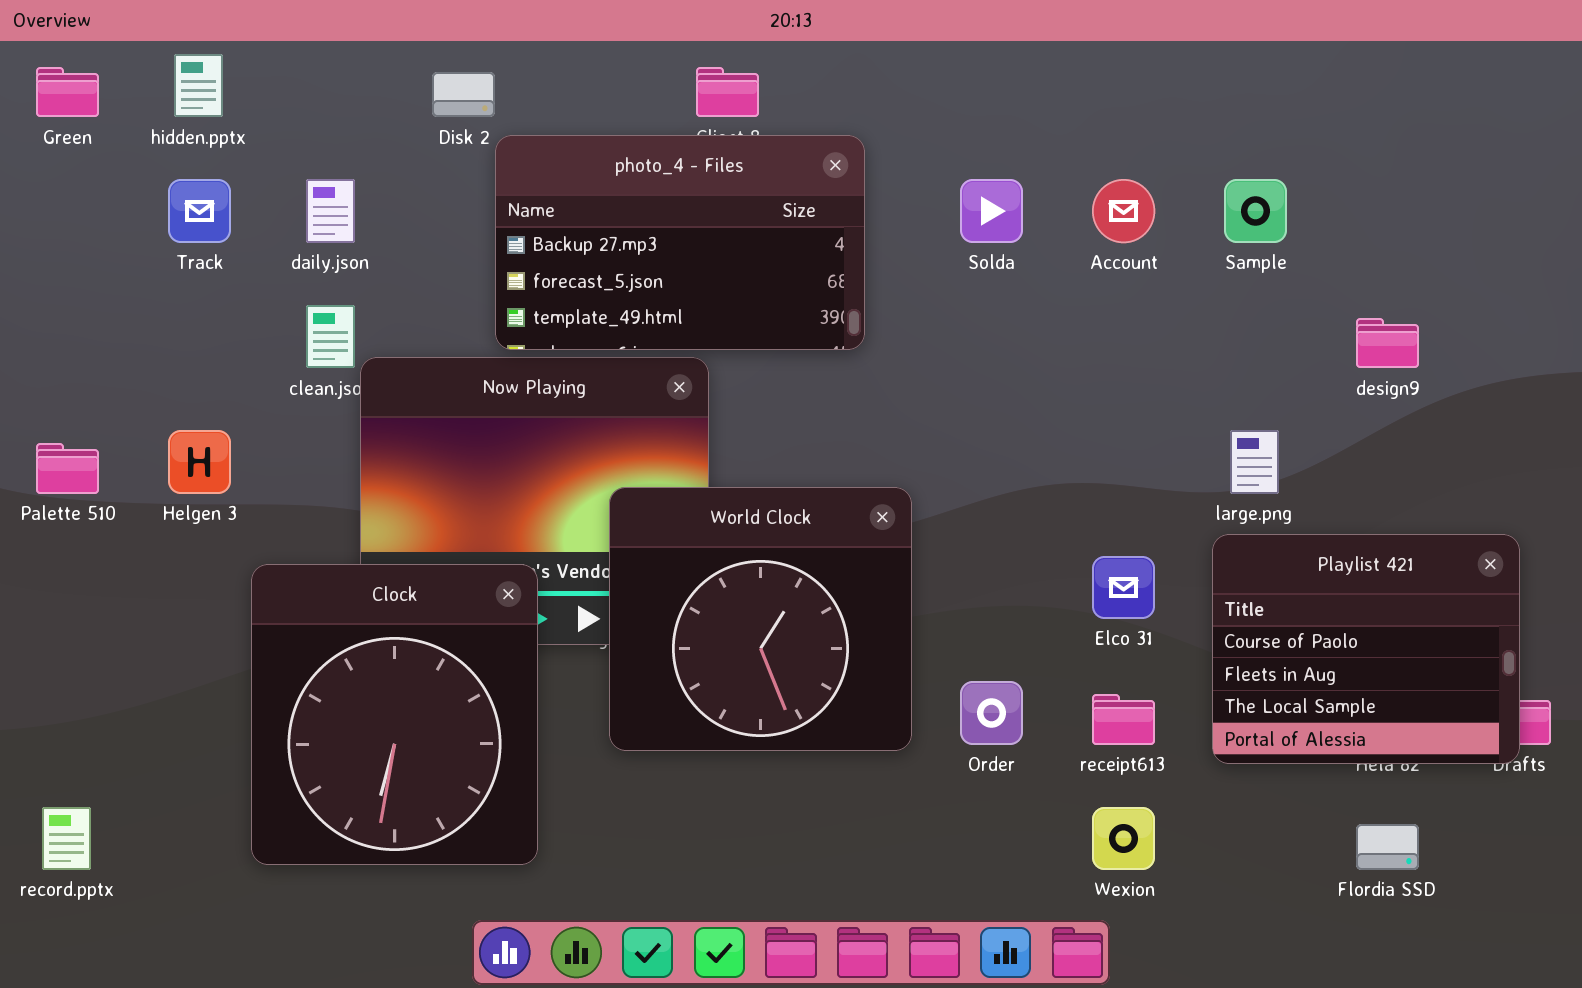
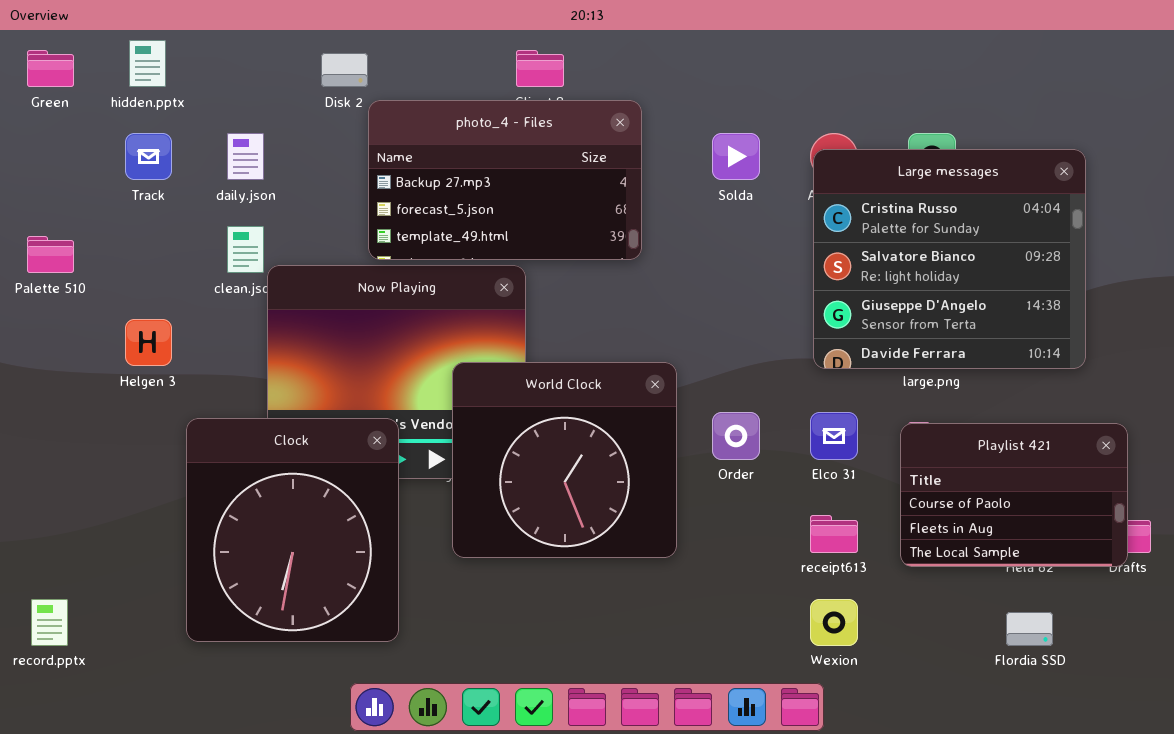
Large messages: none -> [813,149,1086,369], opened
Palette 510: [36,443,99,494] -> [27,236,74,273], moved
Playlist 421: [1212,534,1520,764] -> [900,423,1128,567], resized
Order: [960,681,1023,745] -> [712,412,760,460], moved

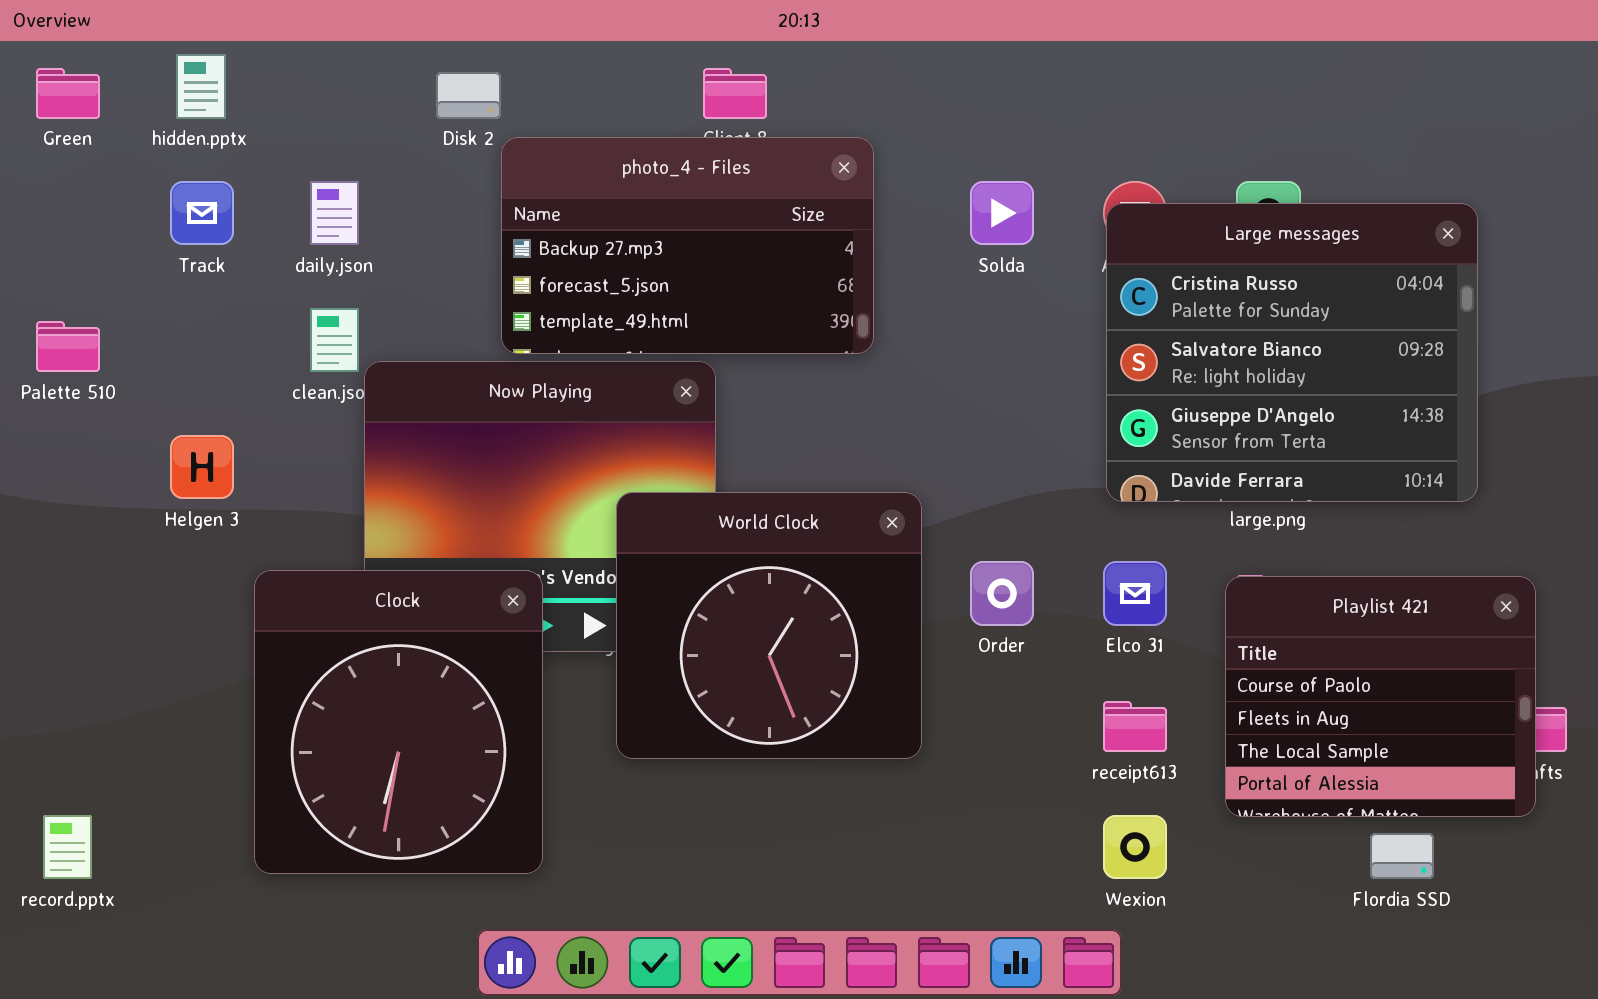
Playlist 421: [900,423,1128,567] -> [1225,576,1536,817], resized

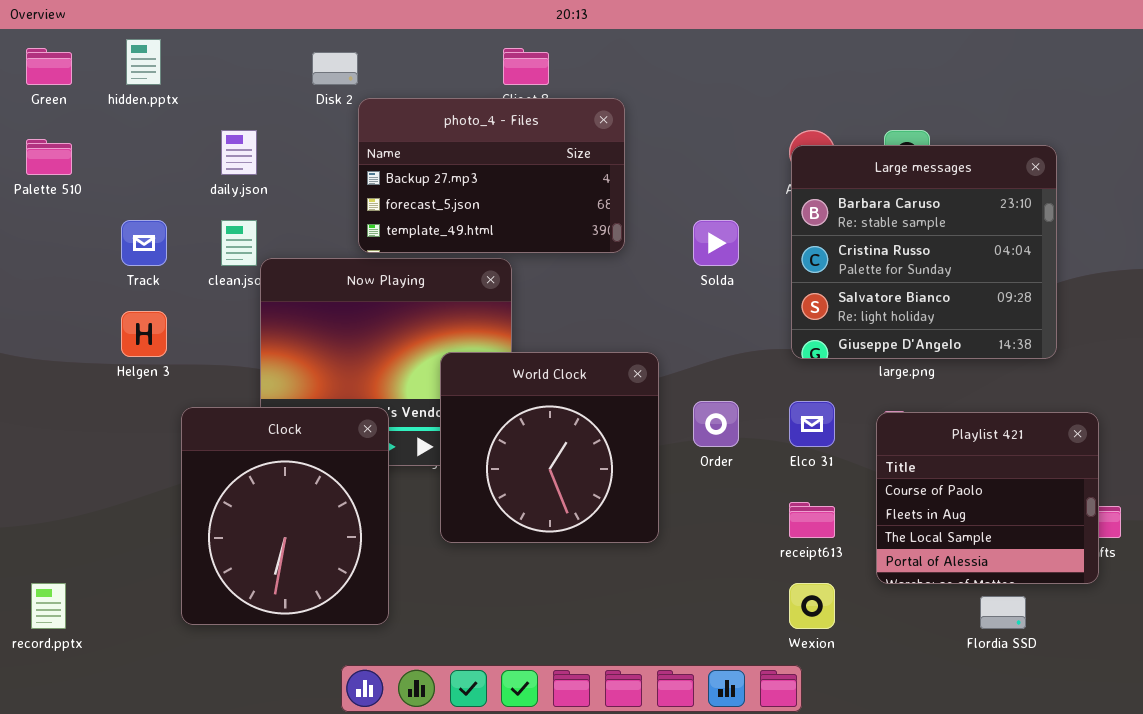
Track: [170,181,234,245] -> [121,220,167,266], moved
Solda: [970,181,1034,245] -> [693,220,739,266], moved
Large messages: [1106,203,1478,502] -> [791,145,1057,359], scrolled up 1 row
Palette 510: [36,321,100,372] -> [26,139,72,175], moved

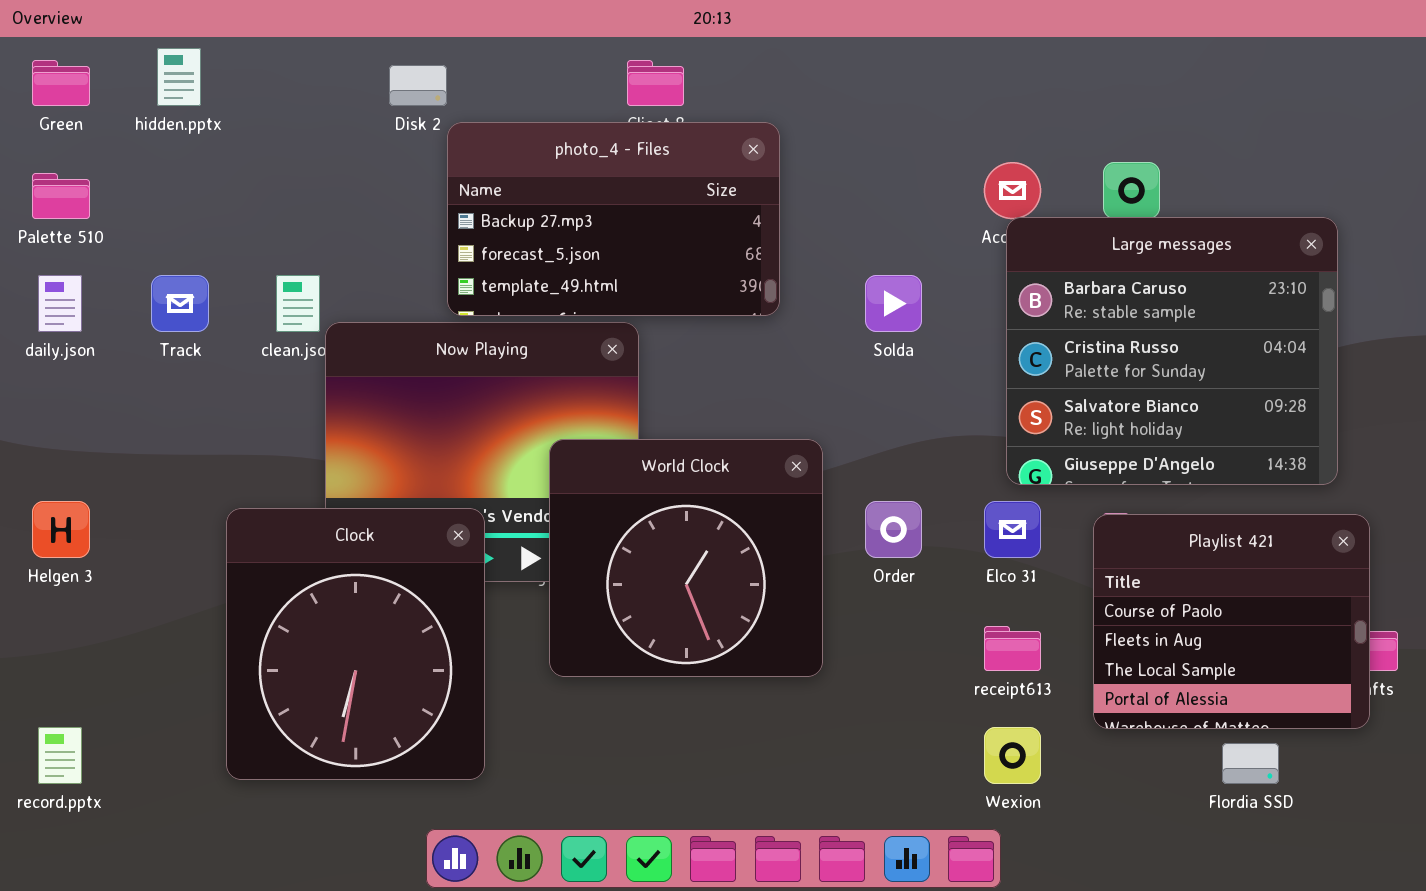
daily.json: [221,130,257,175] -> [38,275,82,332], moved
Large messages: [791,145,1057,359] -> [1006,217,1338,485], moved
Helgen 3: [121,311,167,357] -> [32,501,90,558], moved

